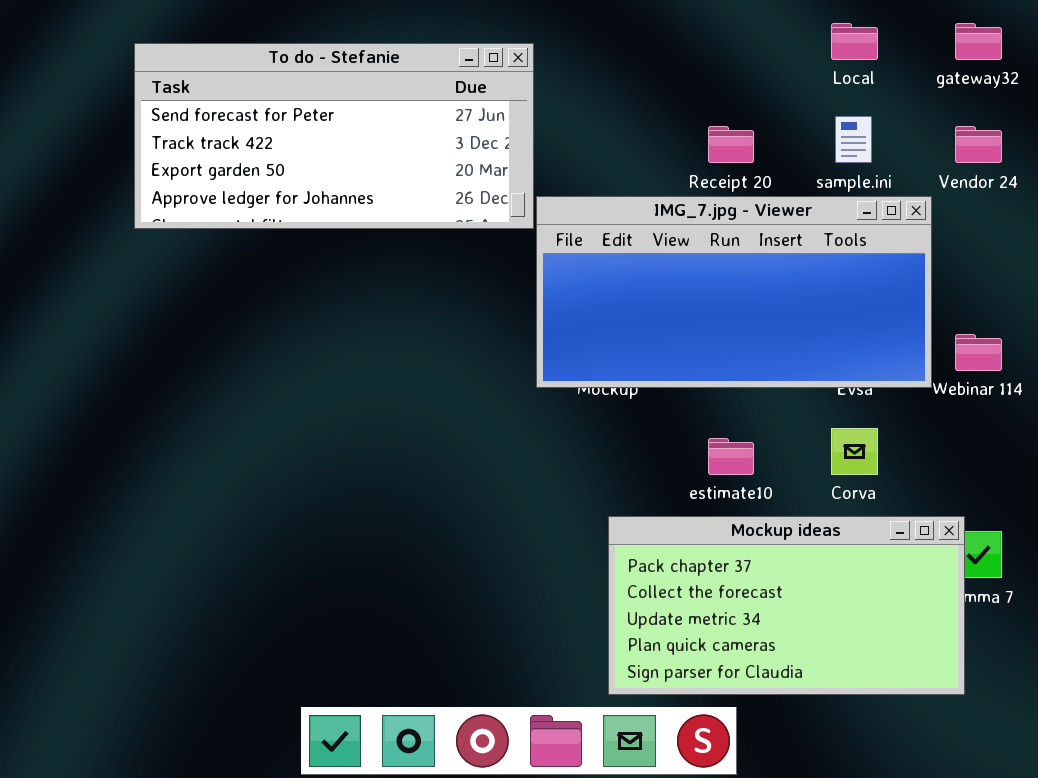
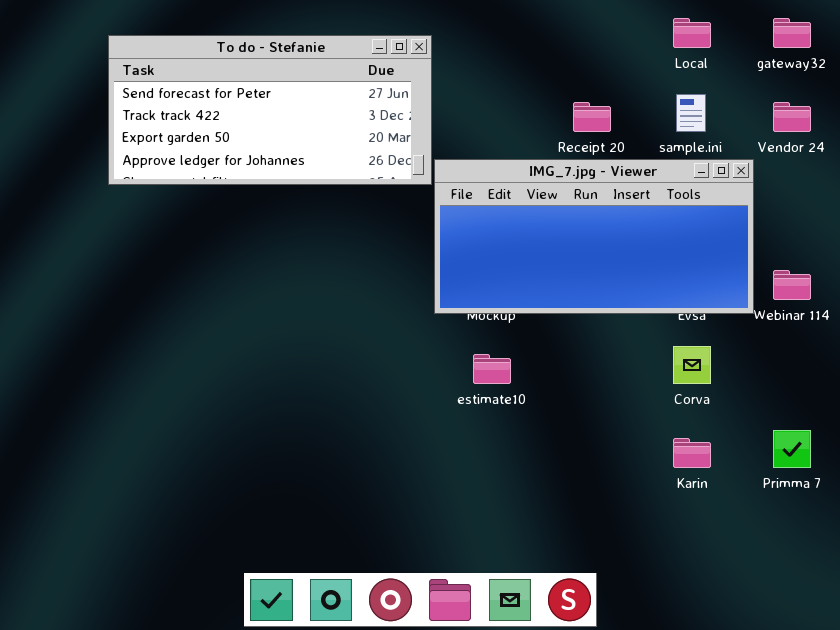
estimate10: [708,438,754,475] -> [473,354,511,384], moved
Mockup ideas: [608,516,965,695] -> none, closed

